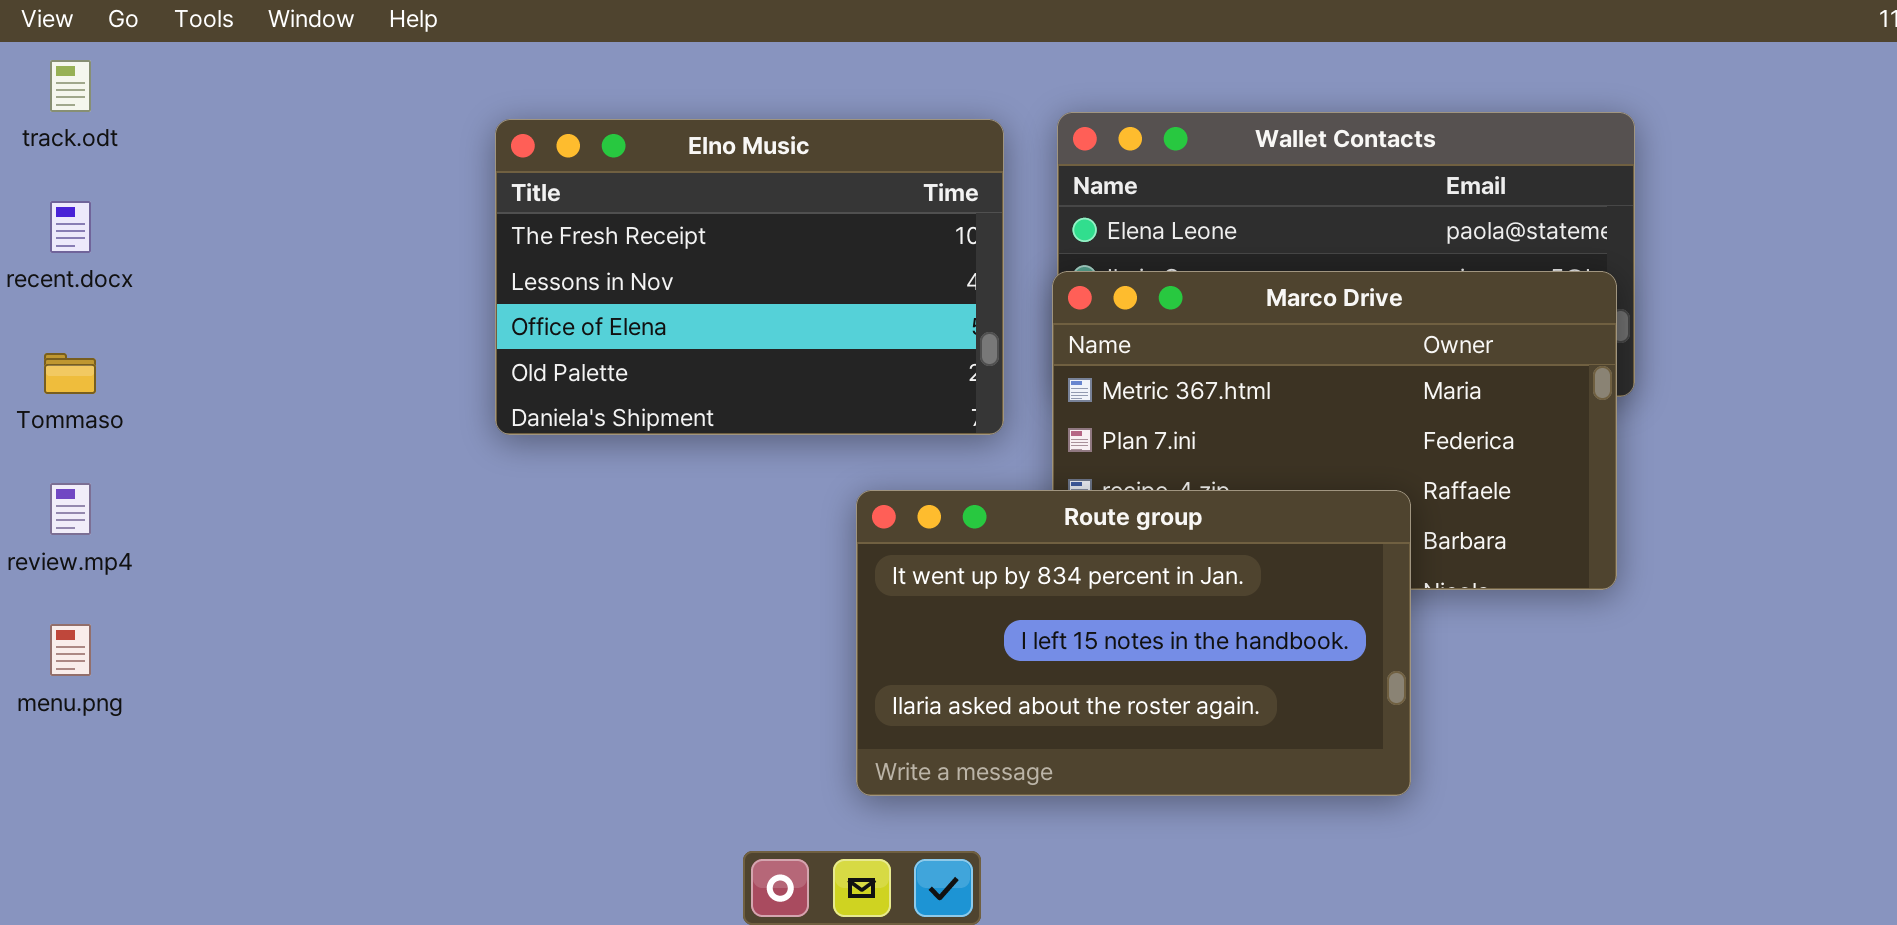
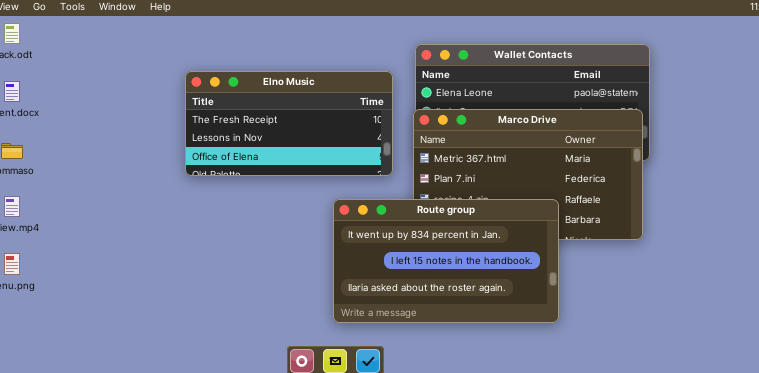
Elno Music: [495,119,1004,435] -> [185,71,393,176], resized

